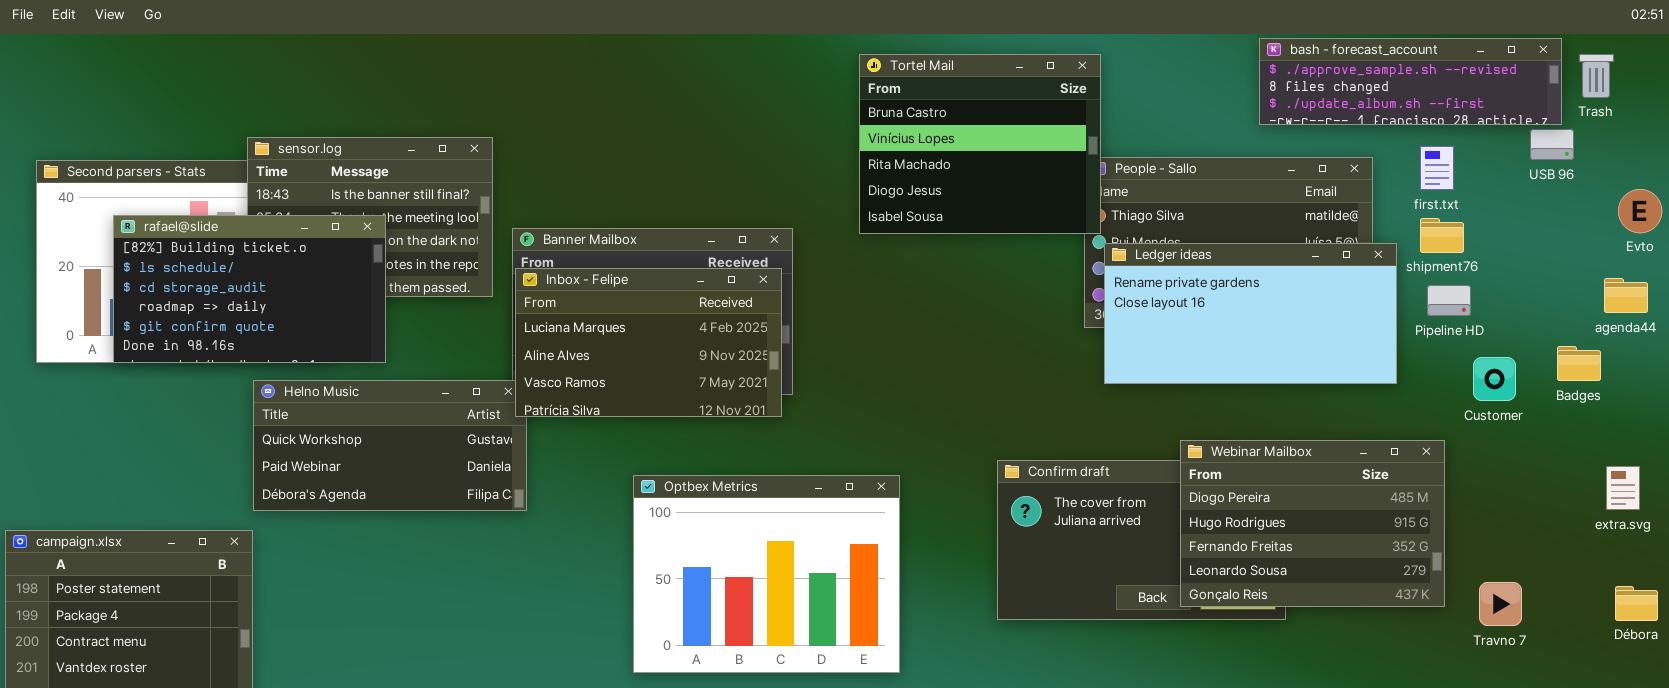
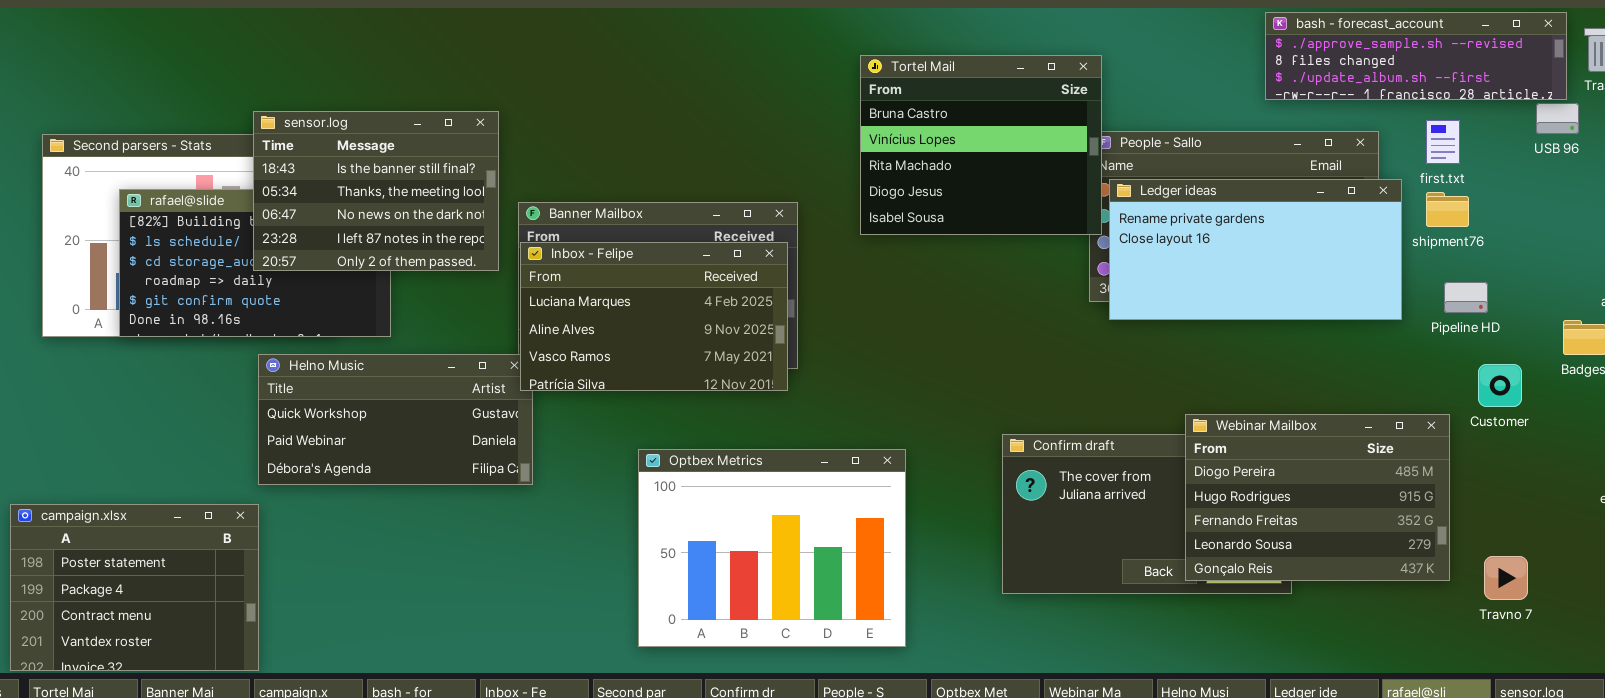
Tortel Mail: [859,54,1101,234] -> [860,55,1102,235], moved
sensor.log: [247,137,493,297] -> [253,111,499,271], raised
Ledger ideas: [1104,243,1397,384] -> [1109,179,1402,320], moved
Pipeline HD: [1427,285,1471,316] -> [1444,282,1488,313], moved
Customer: [1473,357,1516,401] -> [1478,364,1522,407], moved

